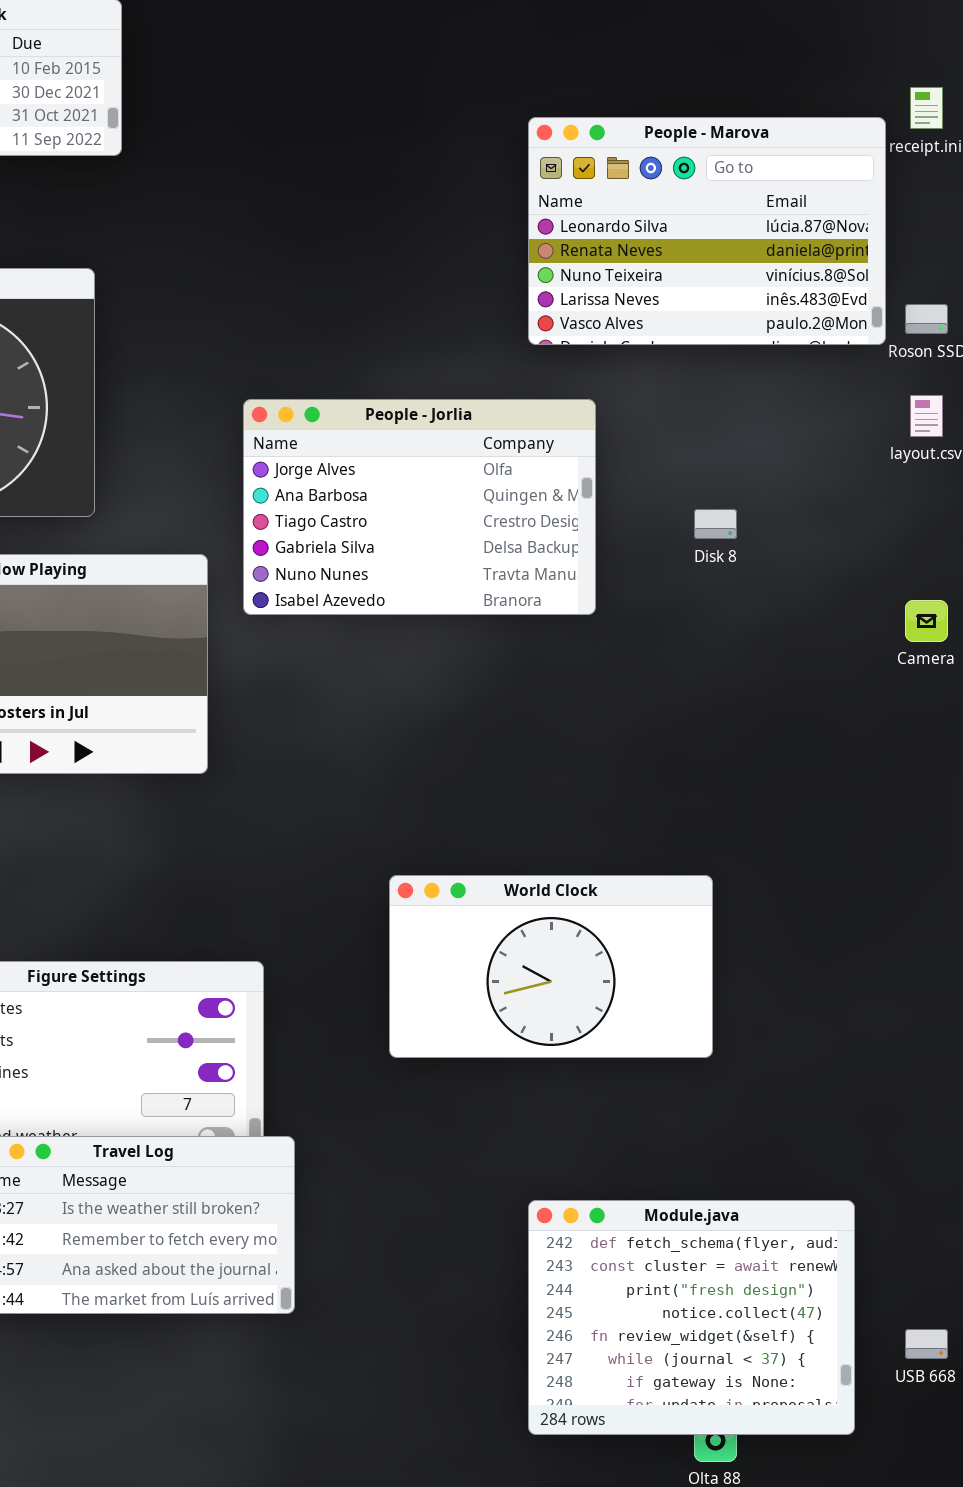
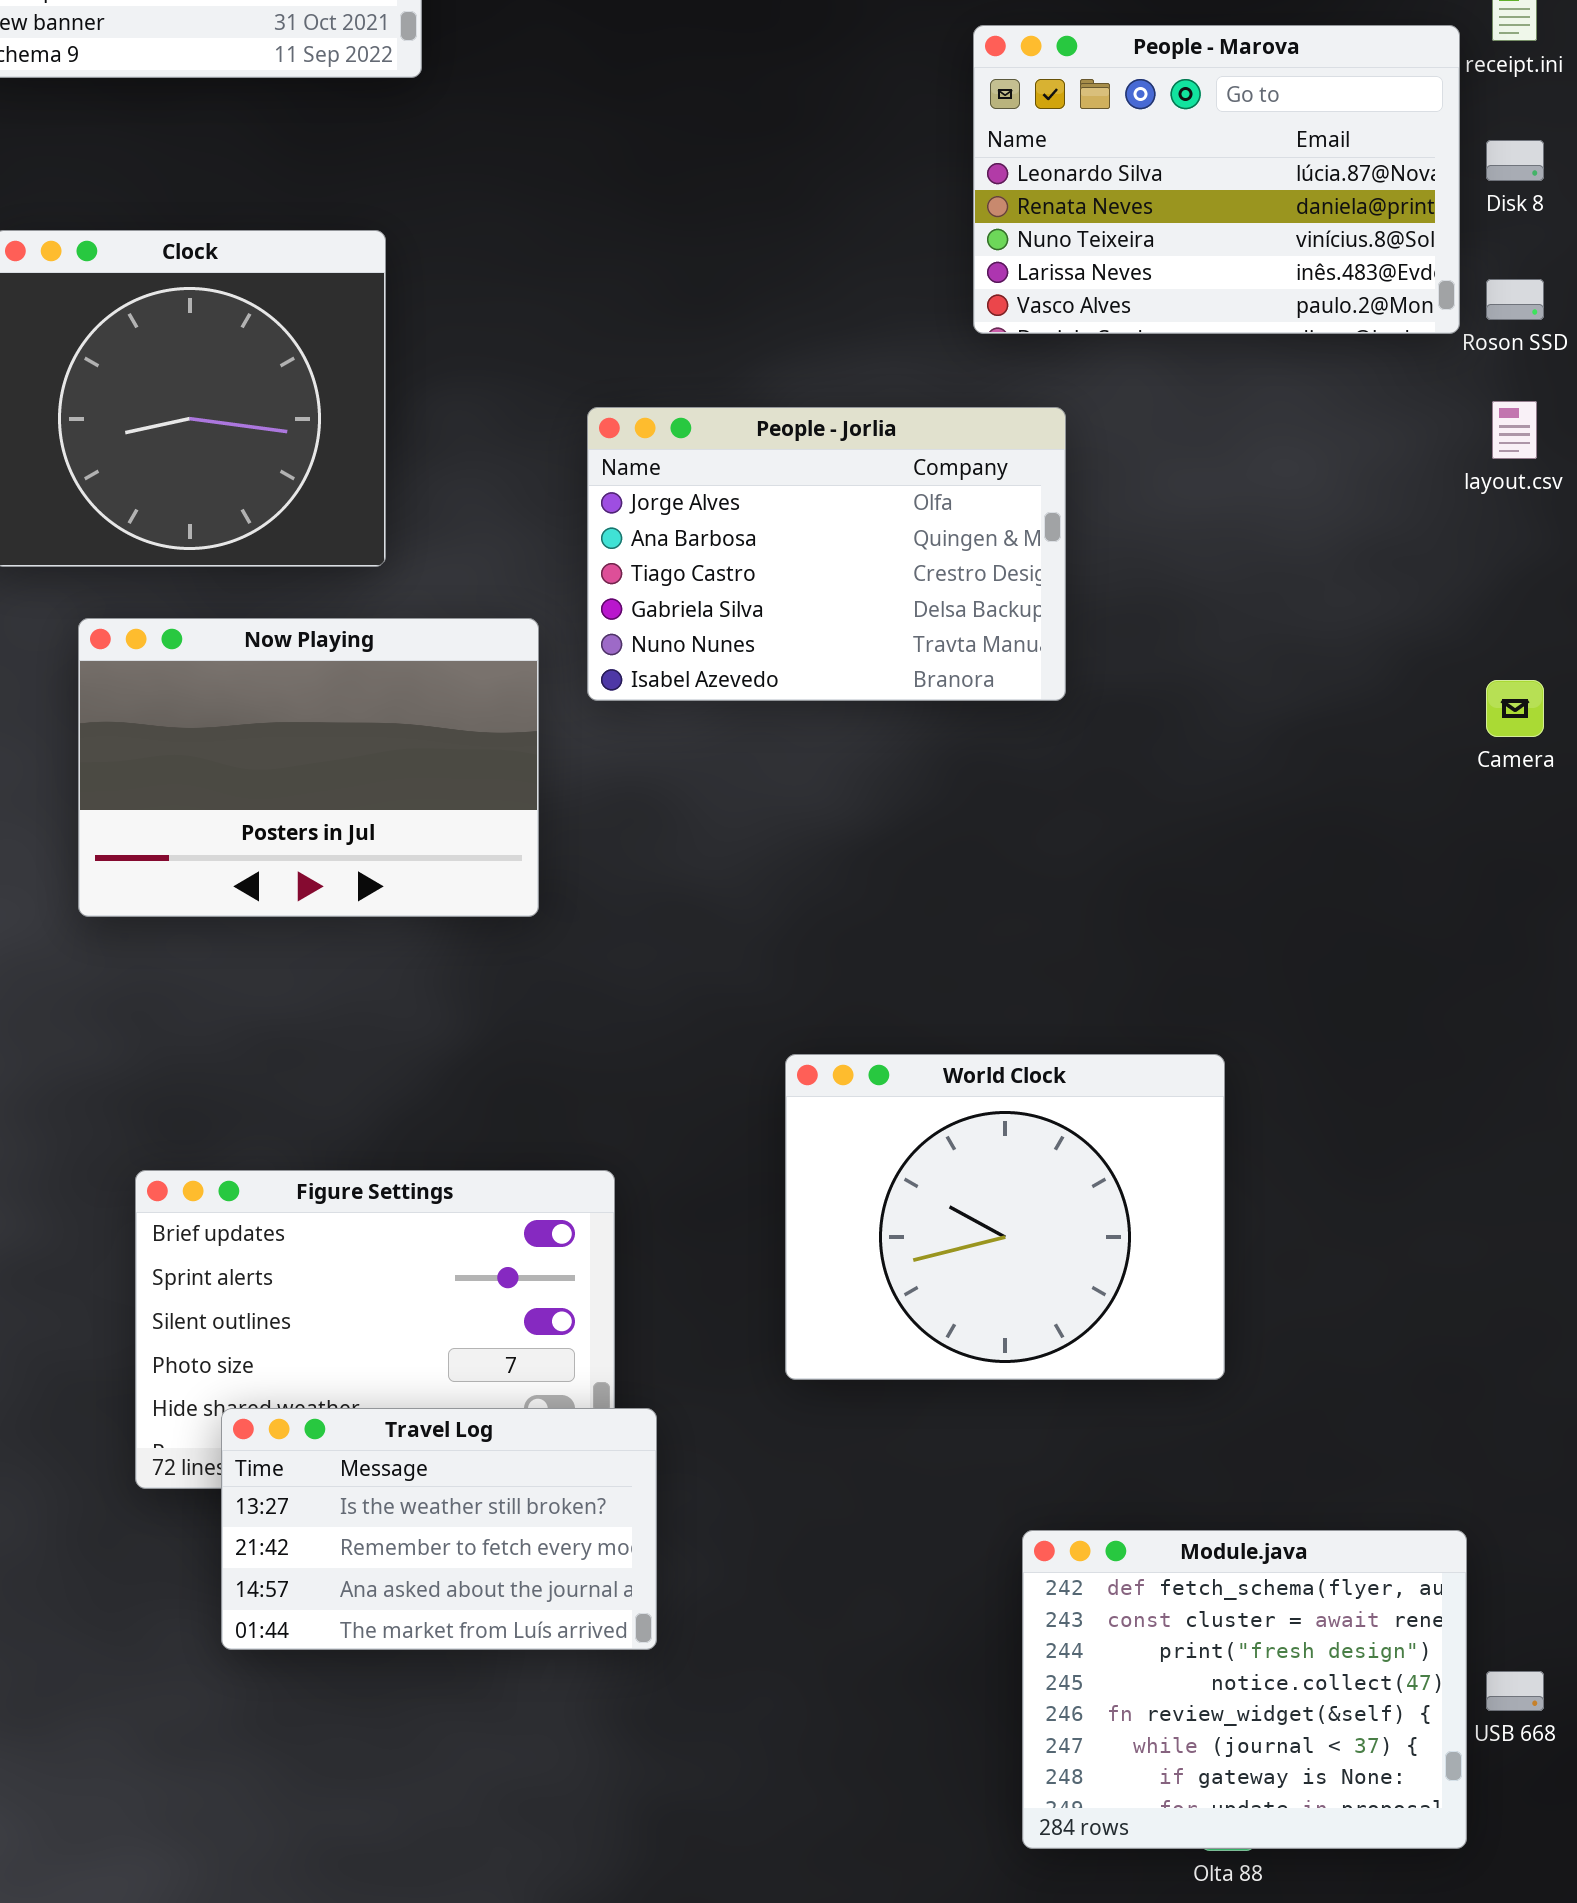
Disk 8: [694,509,737,539] -> [1486,140,1544,181], moved
World Clock: [389,875,713,1058] -> [785,1054,1225,1380], resized
Module.java: [528,1200,855,1435] -> [1022,1530,1467,1849], moved

